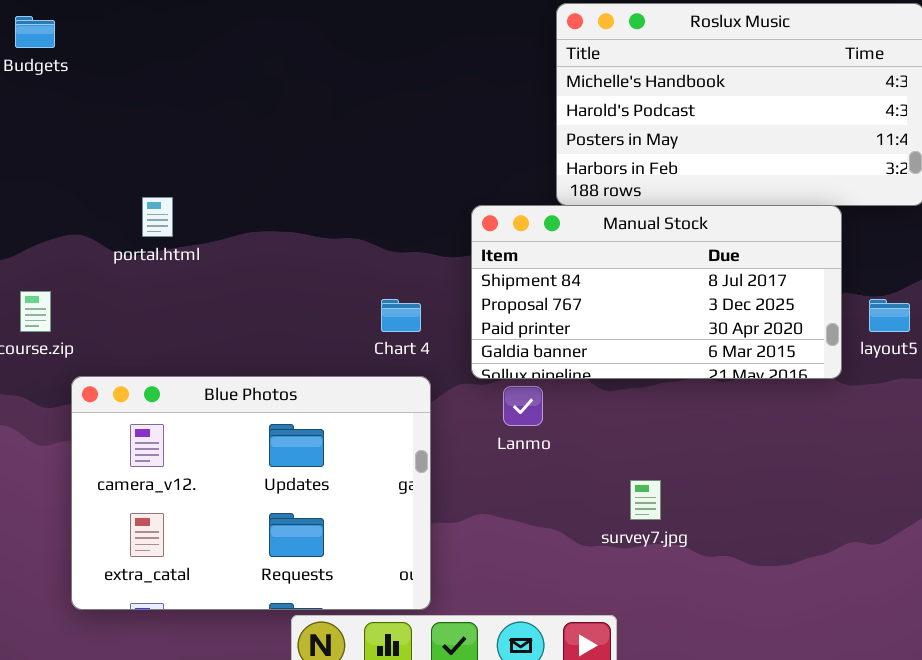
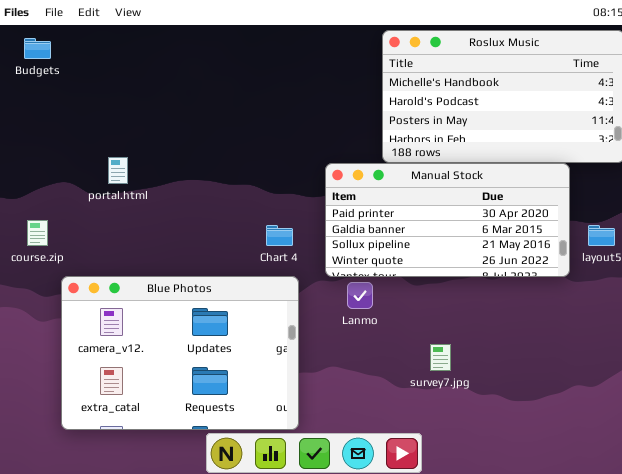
Manual Stock: [471,205,842,379] -> [325,163,570,277], scrolled down 2 rows

